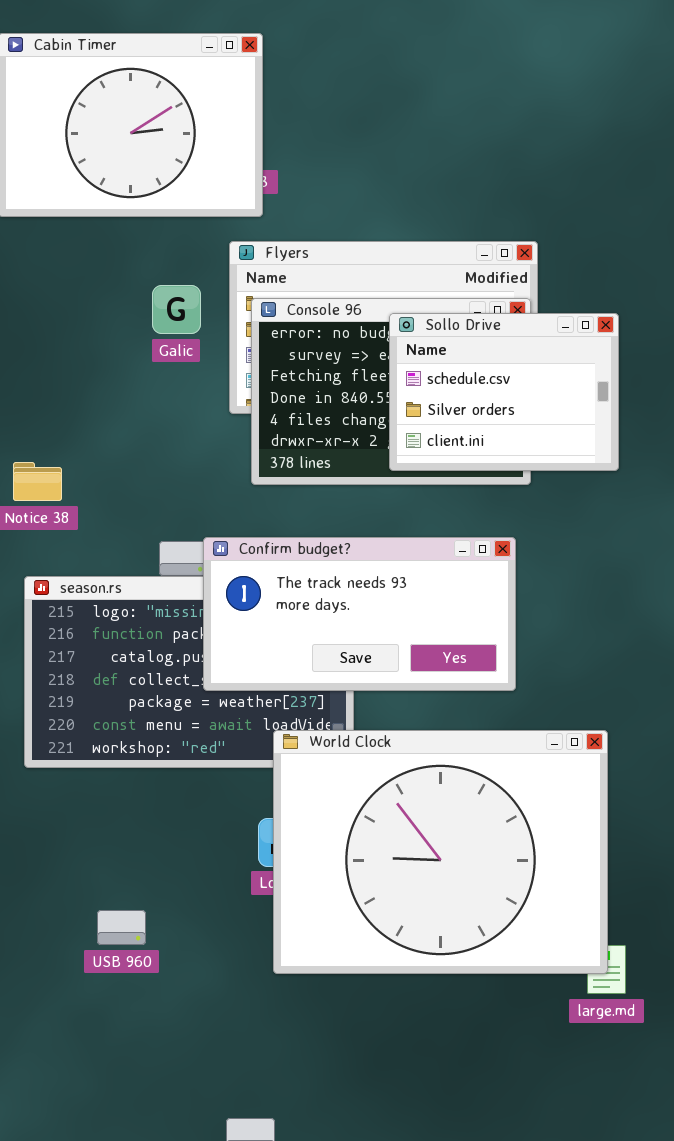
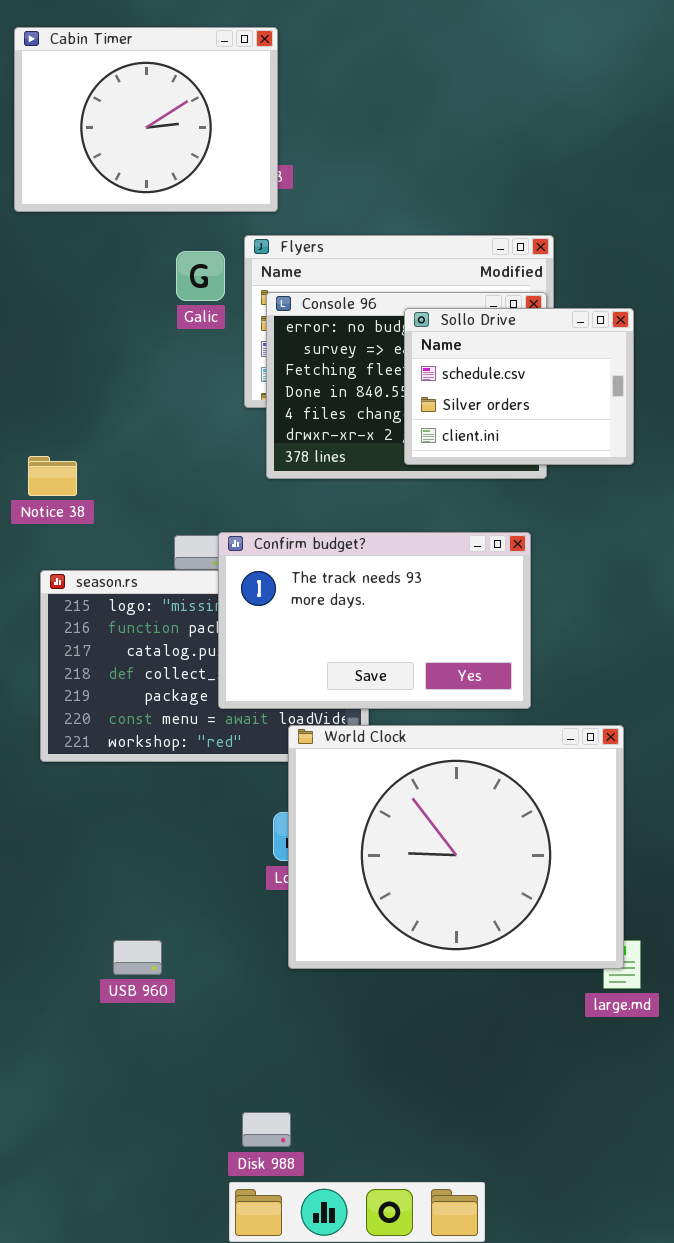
Galic: [152,285,201,334] -> [176,251,225,301], moved
Confirm budget?: [203,537,516,691] -> [218,532,531,709], resized
USB 960: [97,910,146,945] -> [113,940,162,975], moved

